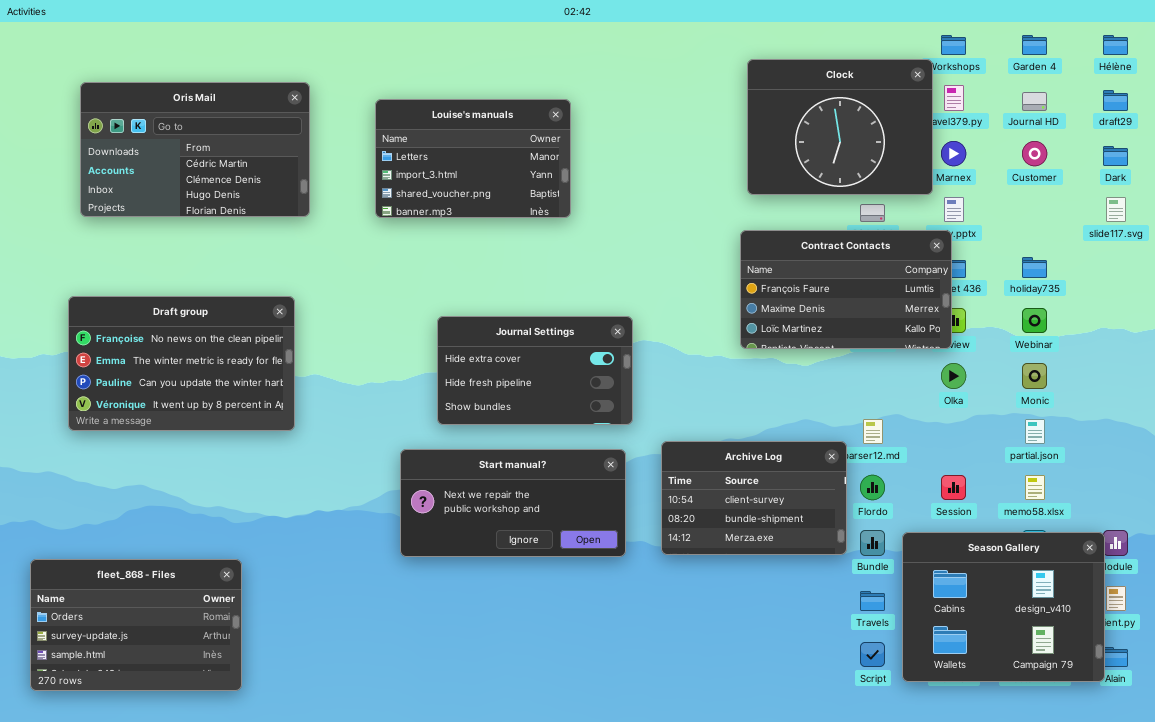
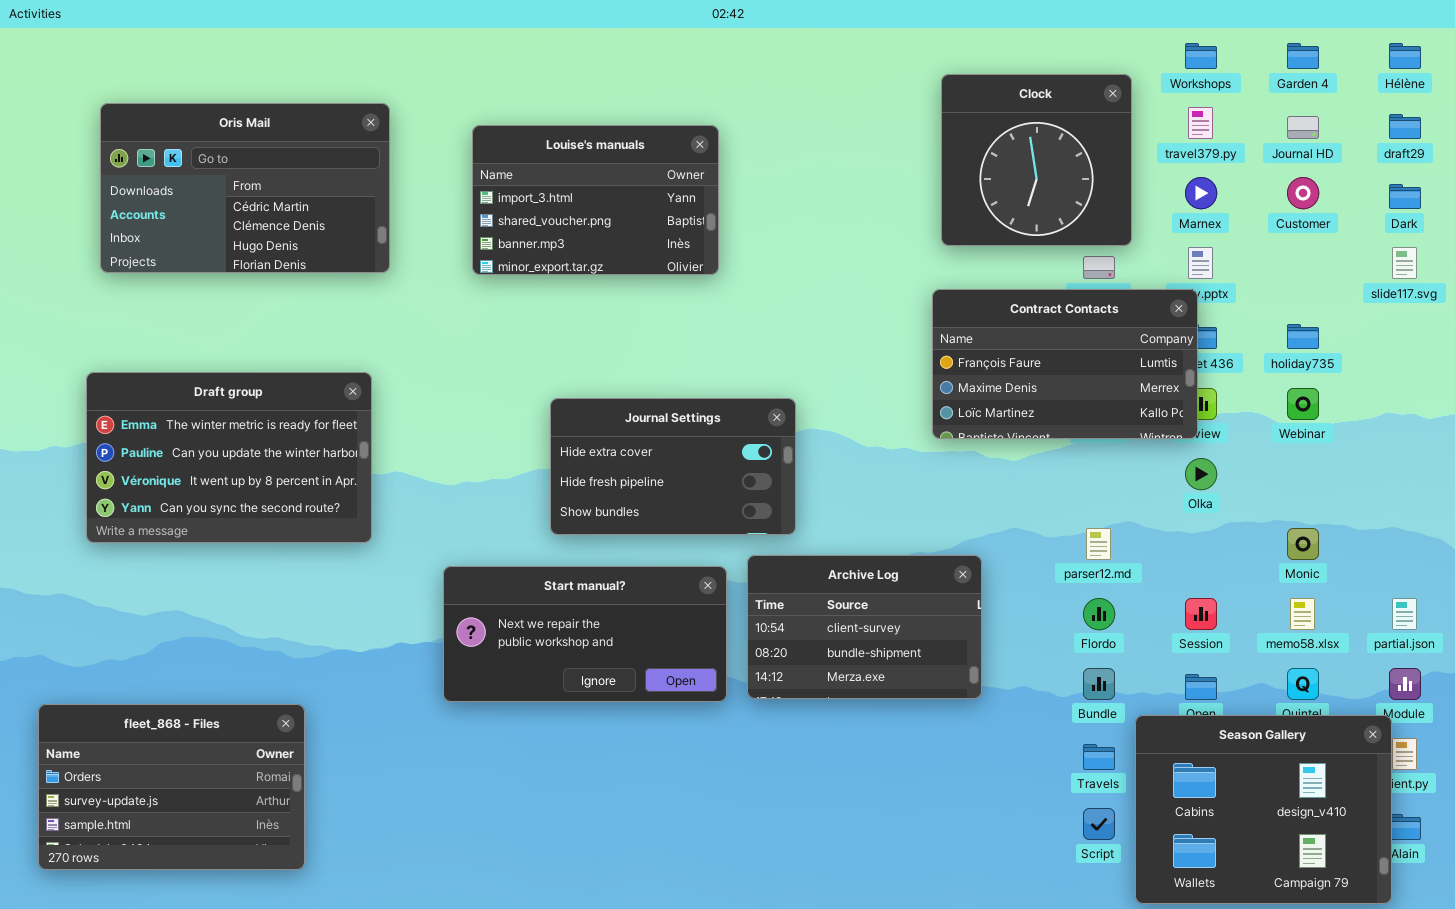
Clock: [747,59,933,195] -> [941,74,1132,246], resized
Louise's manuals: [375,99,571,218] -> [472,125,719,275], scrolled down 1 row
Draft group: [68,296,295,431] -> [86,372,372,543], scrolled down 1 row
Monic: [1022,363,1047,389] -> [1287,528,1319,560], moved
partial.json: [1025,419,1045,444] -> [1392,598,1417,630], moved
Archive Log: [661,441,847,555] -> [747,555,982,699], moved
Start manual?: [400,449,626,557] -> [443,566,727,702], moved
Season Gallery: [902,532,1105,682] -> [1135,715,1392,904], moved

